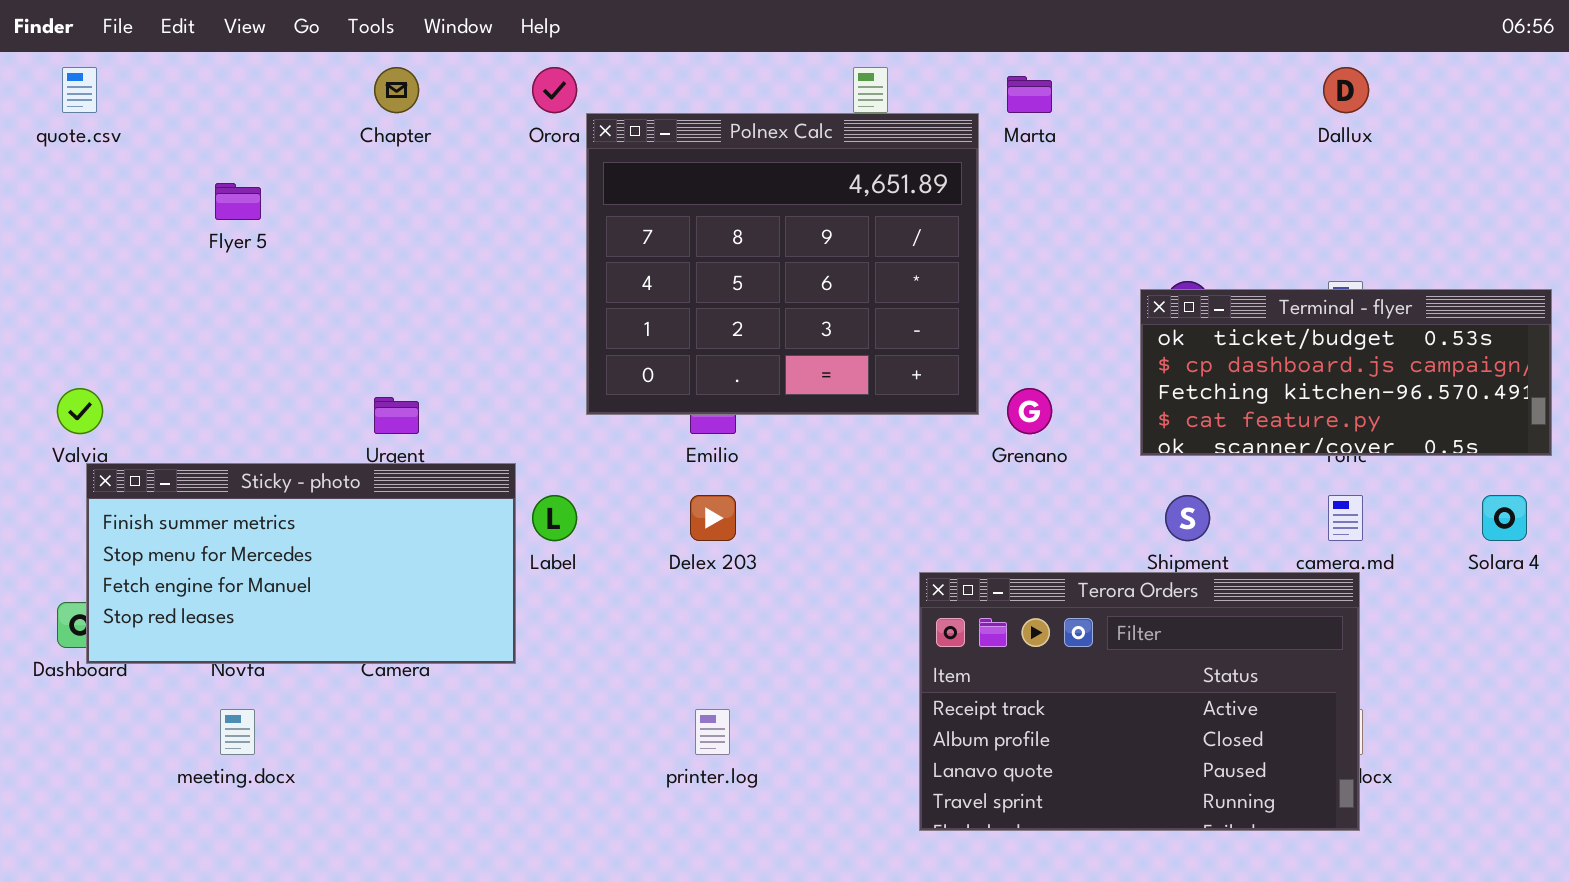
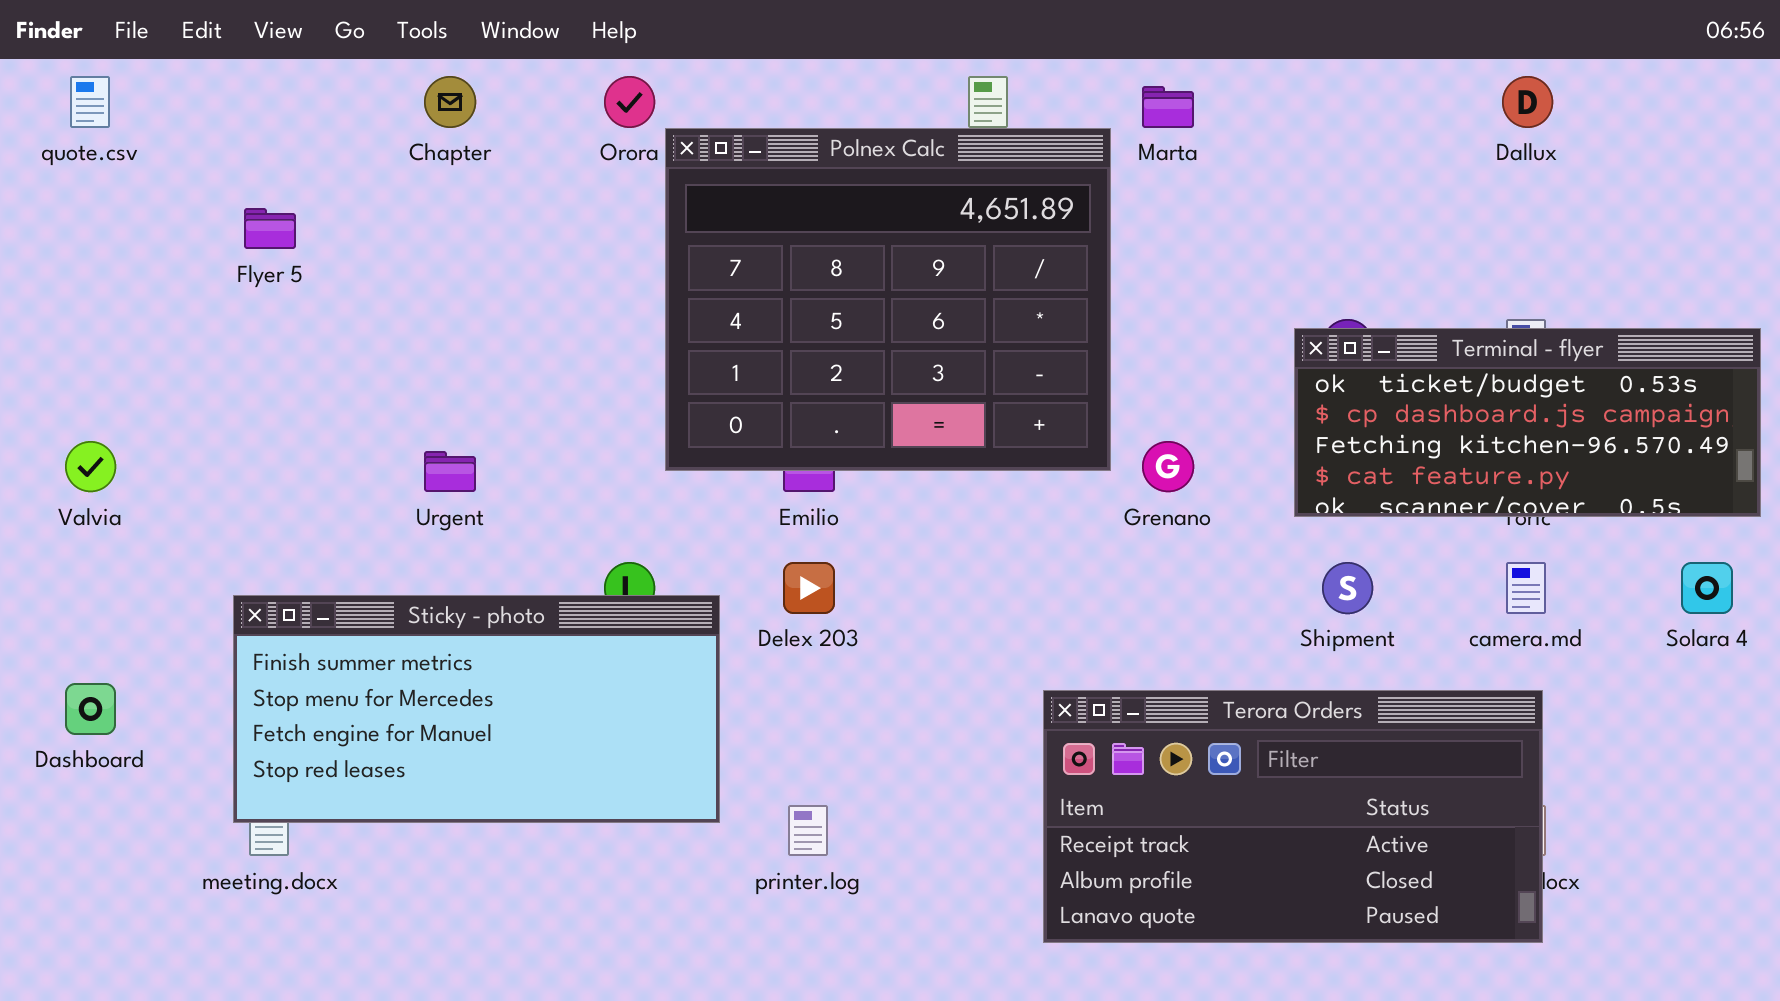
Sticky - photo: [86,463,516,664] -> [233,595,720,823], moved
Terora Orders: [919,572,1360,831] -> [1043,690,1543,943], resized

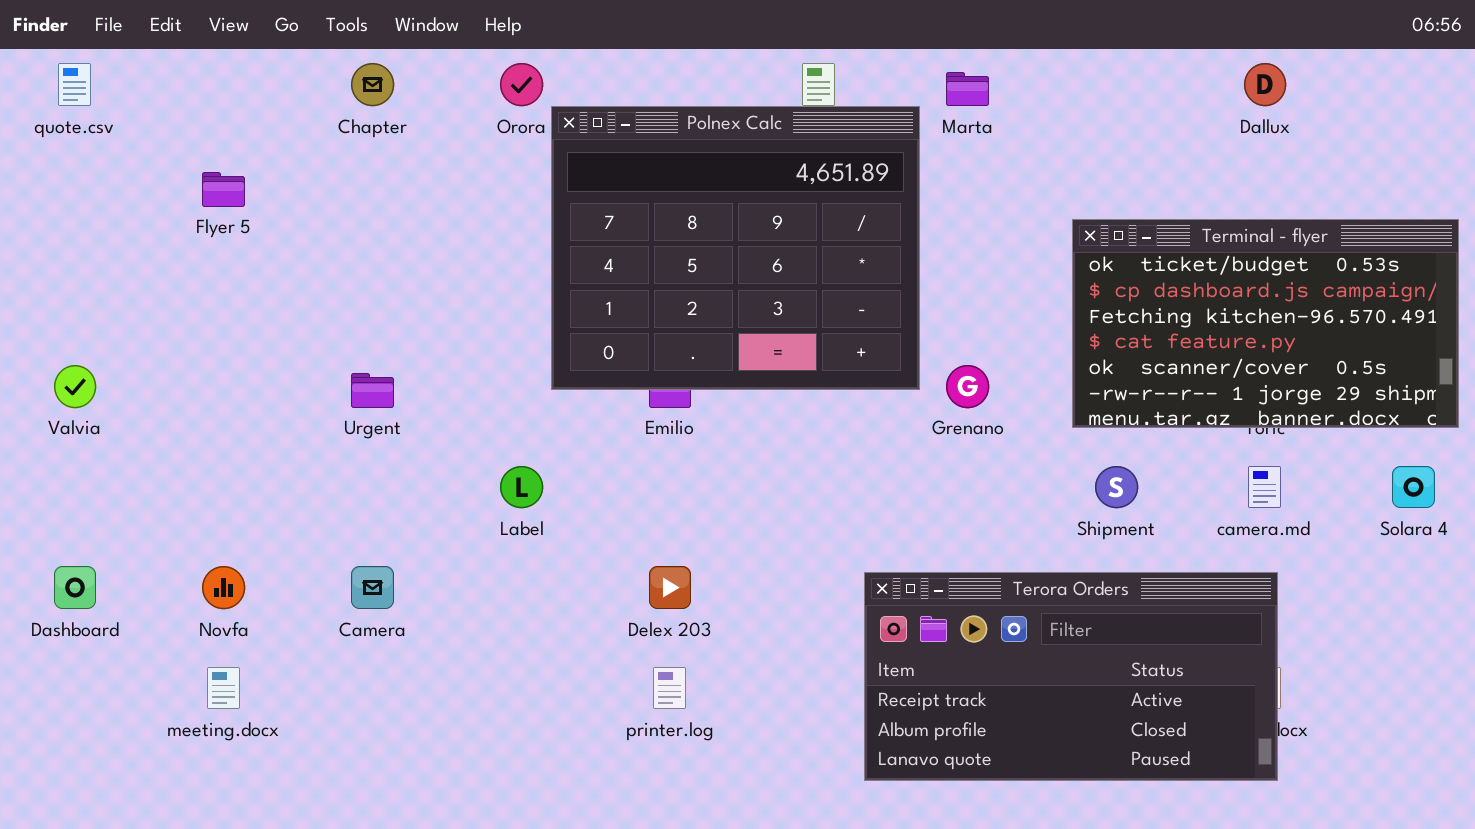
Terminal - flyer: [1294,328,1761,517] -> [1072,219,1459,428], resized
Delex 203: [783,562,835,614] -> [649,566,691,609], moved
Sticky - photo: [233,595,720,823] -> none, closed

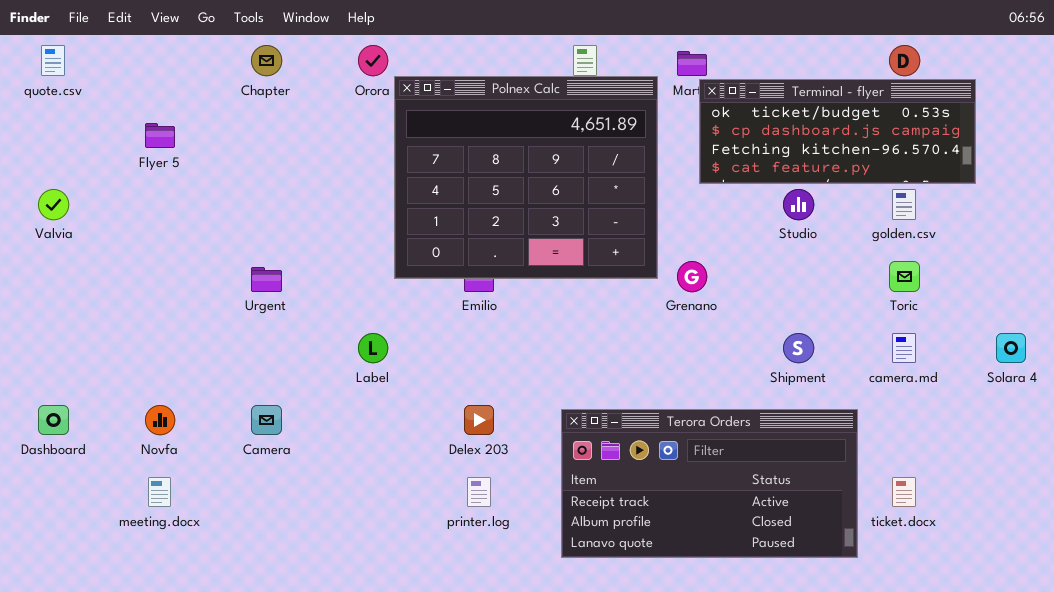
Terminal - flyer: [1072,219,1459,428] -> [699,79,976,184], moved, resized
Valvia: [54,365,96,408] -> [38,189,69,220], moved
Terora Orders: [864,572,1278,781] -> [561,409,858,558], moved

